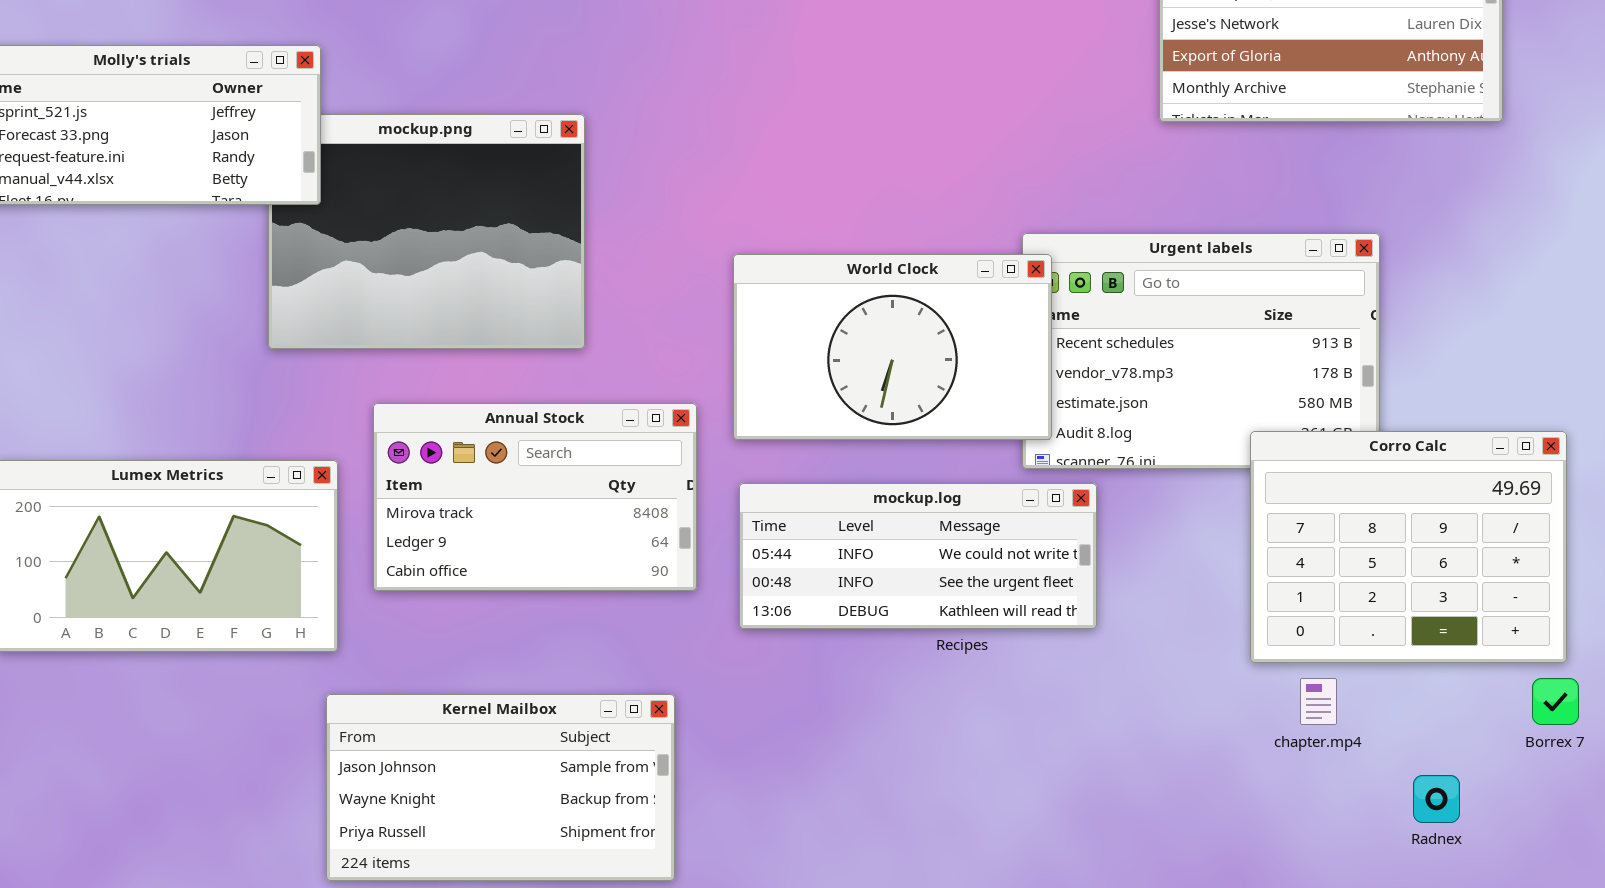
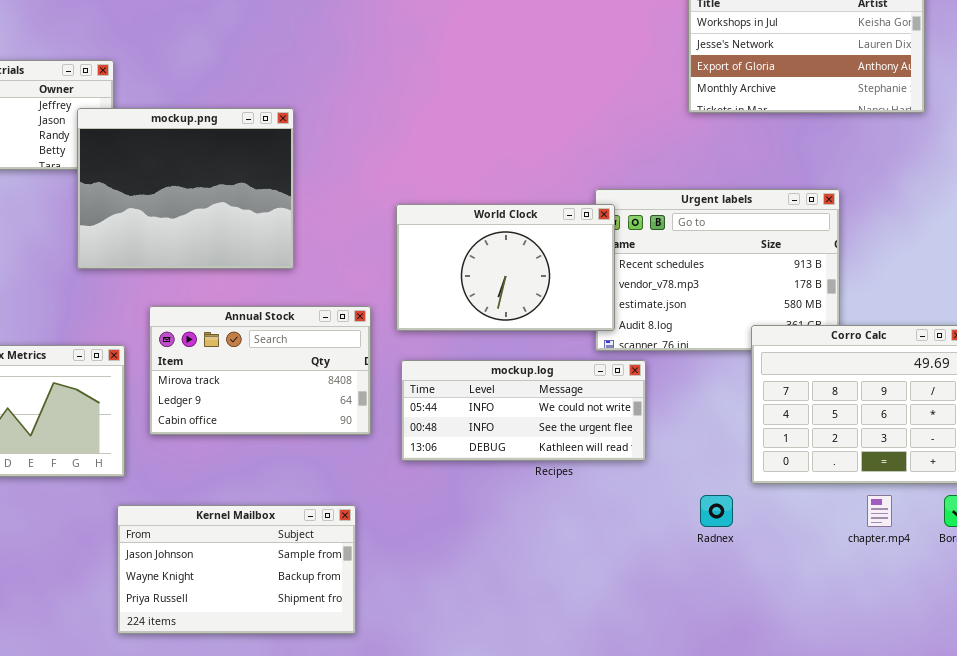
mockup.png: [268,114,585,349] -> [77,108,294,269], raised
chapter.mp4: [1300,678,1337,725] -> [867,495,892,527], moved
Radnex: [1413,775,1460,823] -> [700,495,733,527], moved

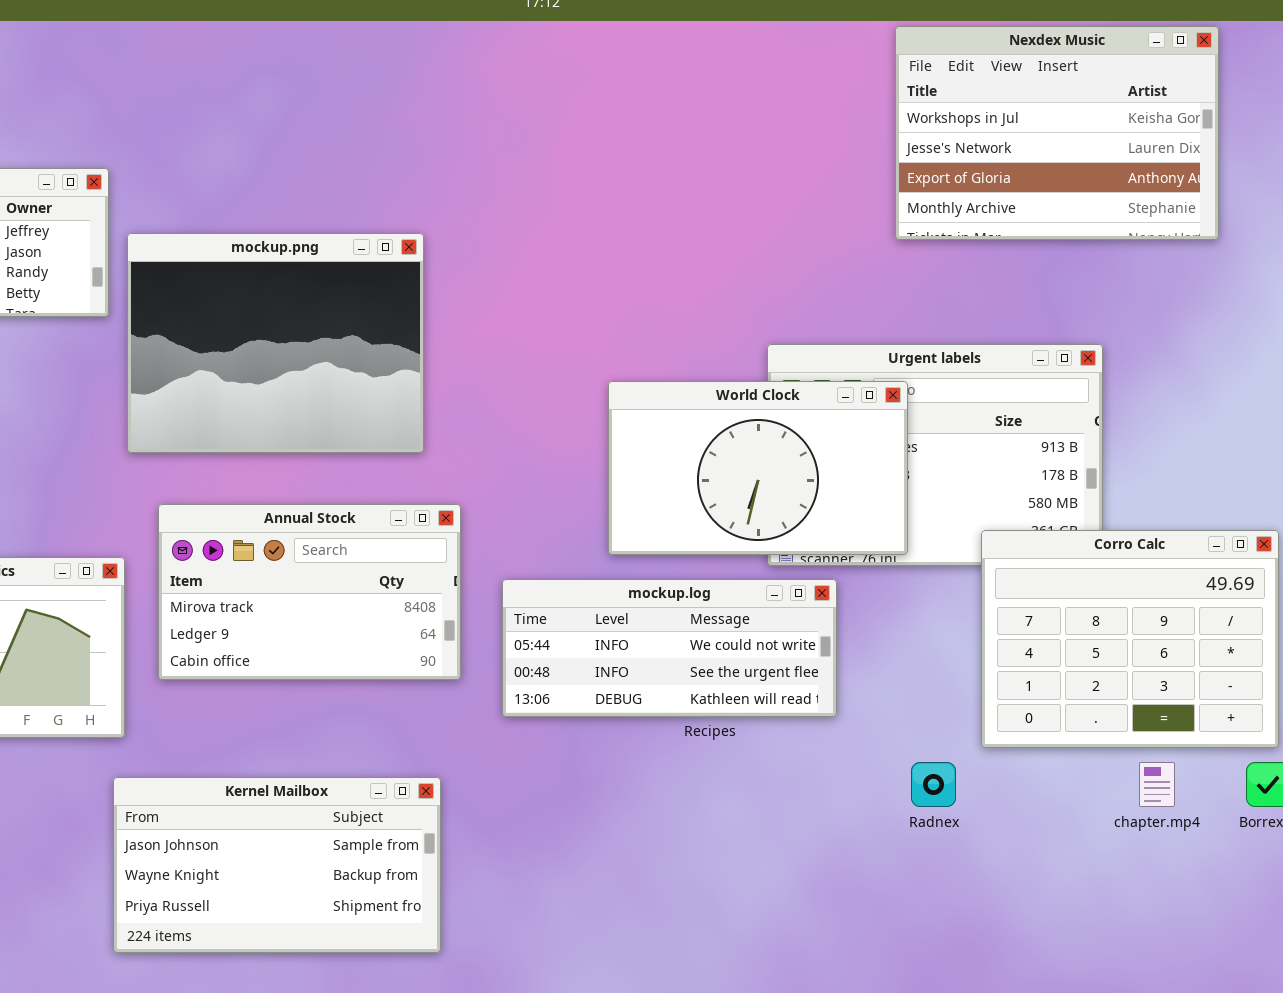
mockup.png: [77,108,294,269] -> [127,233,424,453], moved
World Clock: [396,204,615,331] -> [608,381,908,555], moved

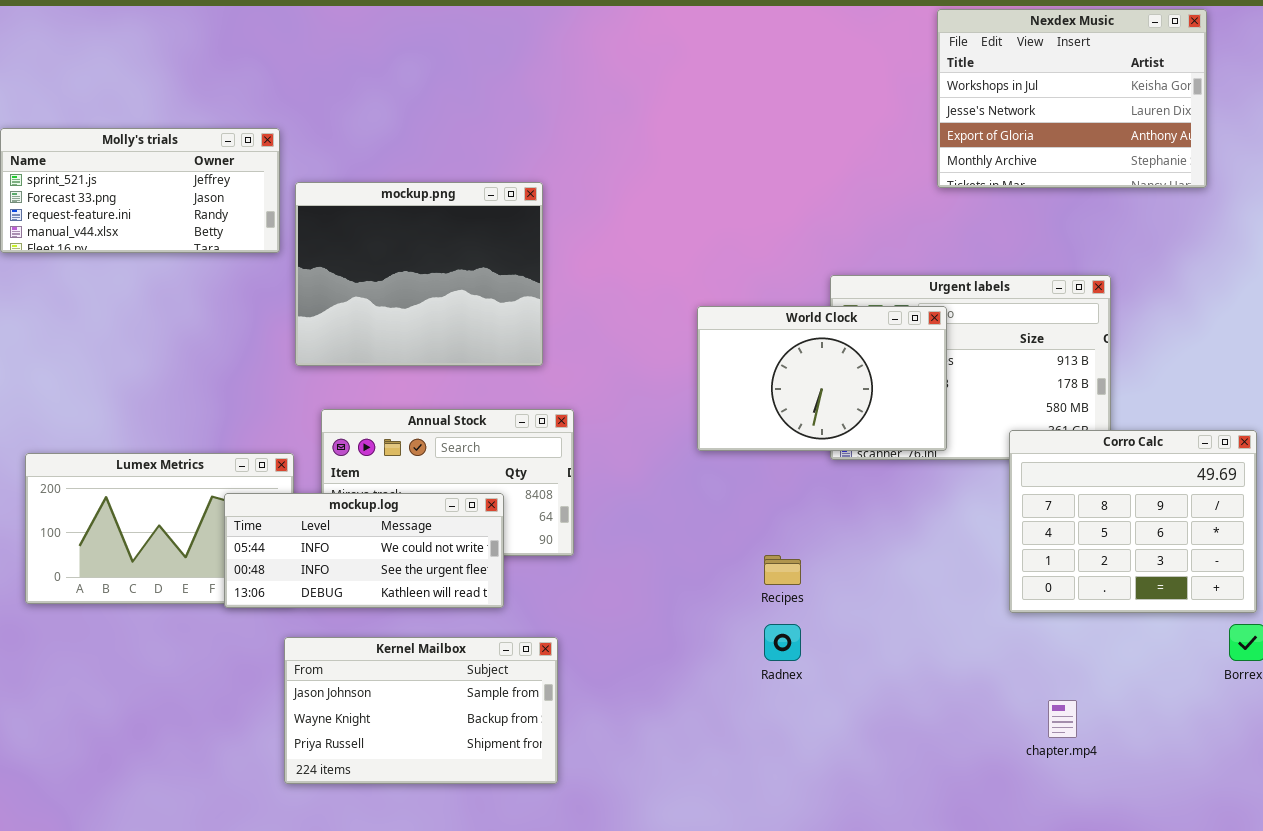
mockup.log: [502,579,837,717] -> [224,493,504,608], moved
Radnex: [911,762,956,807] -> [764,624,801,661], moved
chapter.mp4: [1139,762,1175,807] -> [1048,700,1077,738], moved

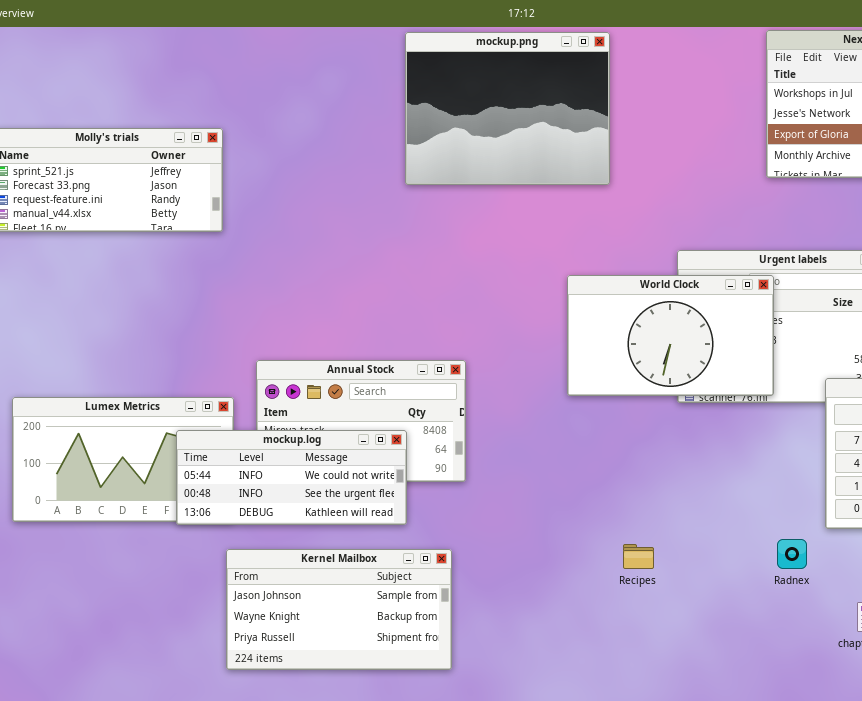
mockup.png: [295,182,543,366] -> [405,32,610,185], moved
Recipes: [764,555,801,585] -> [623,544,654,569], moved
Radnex: [764,624,801,661] -> [777,539,807,569], moved

